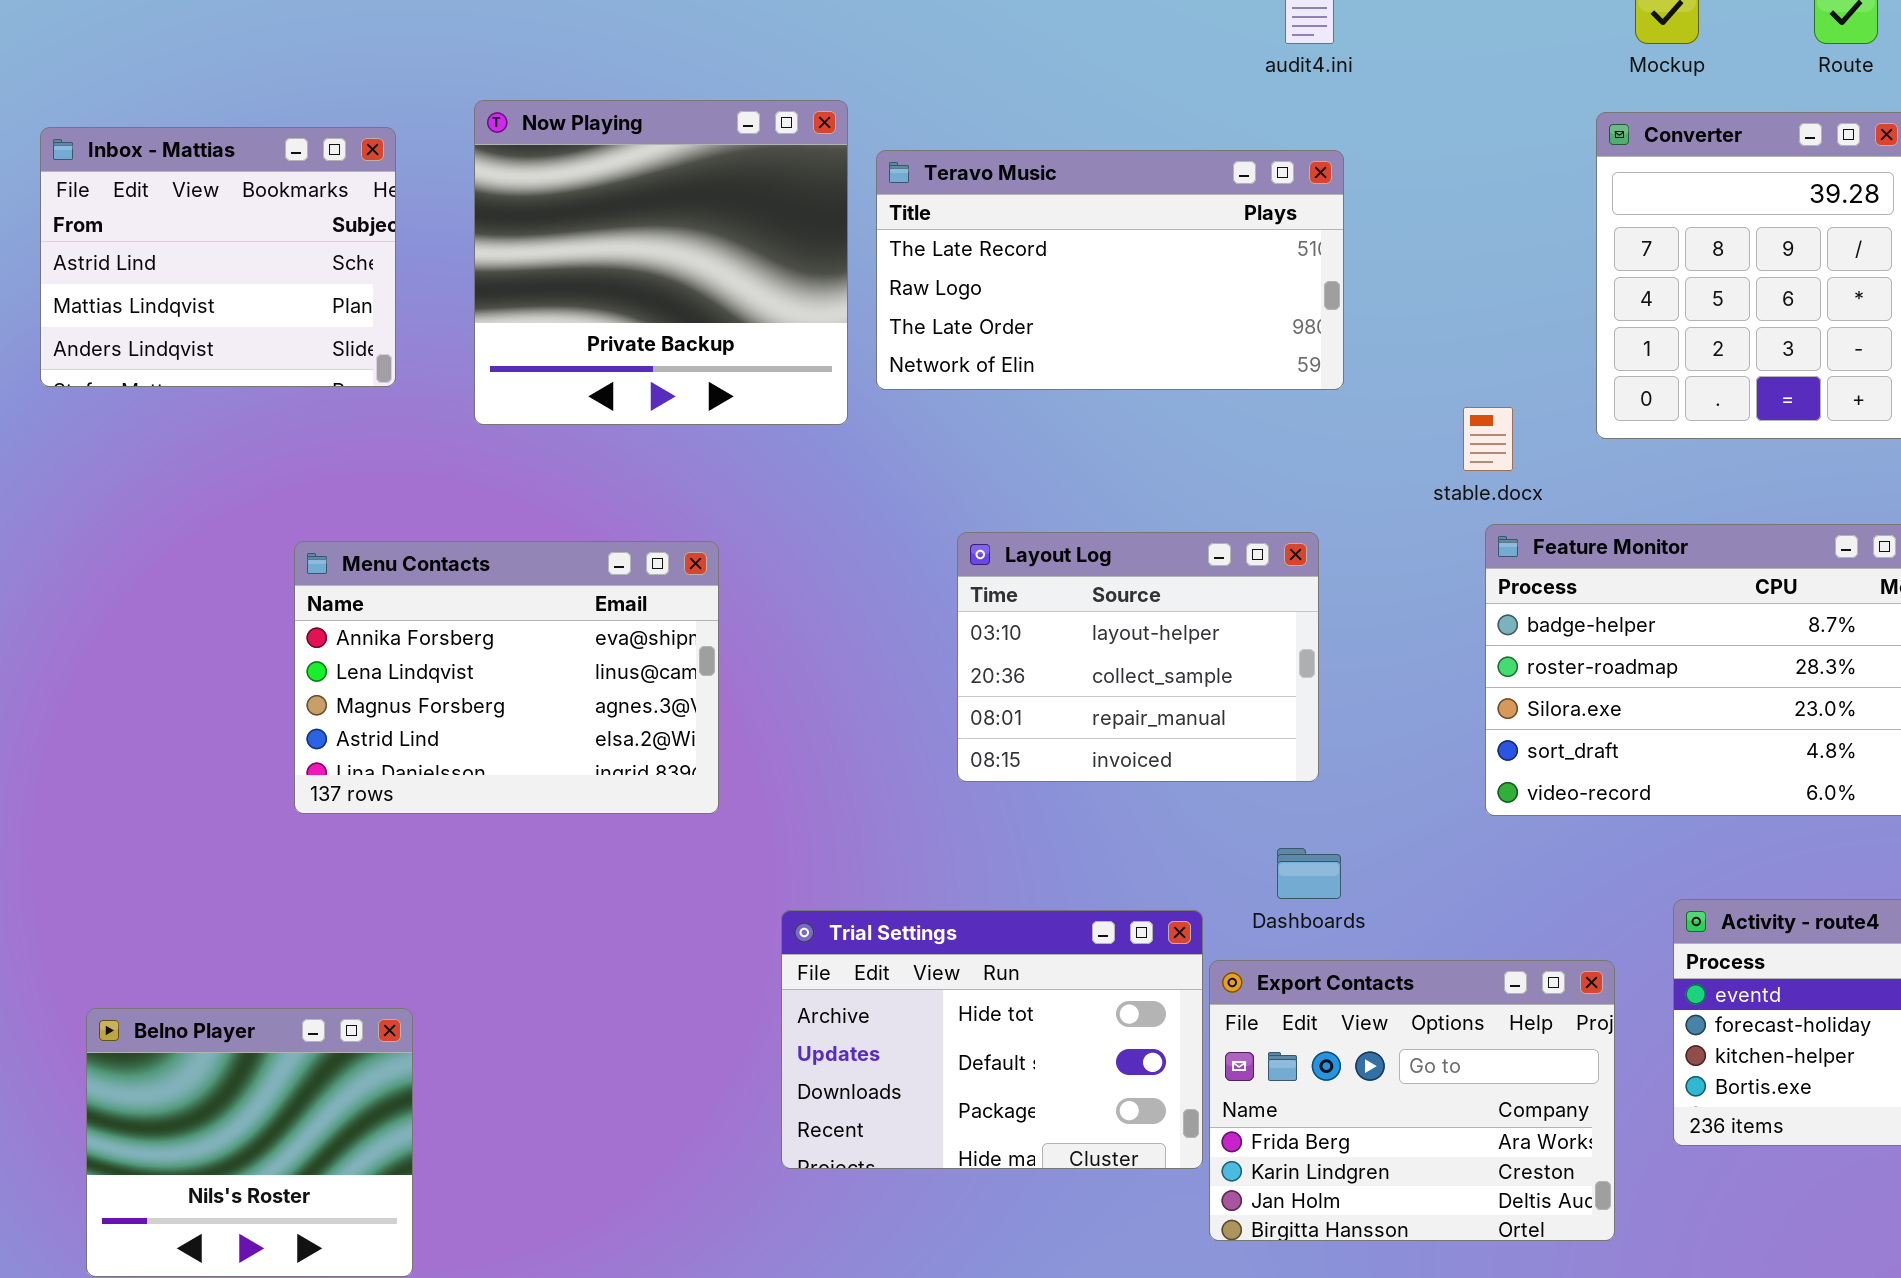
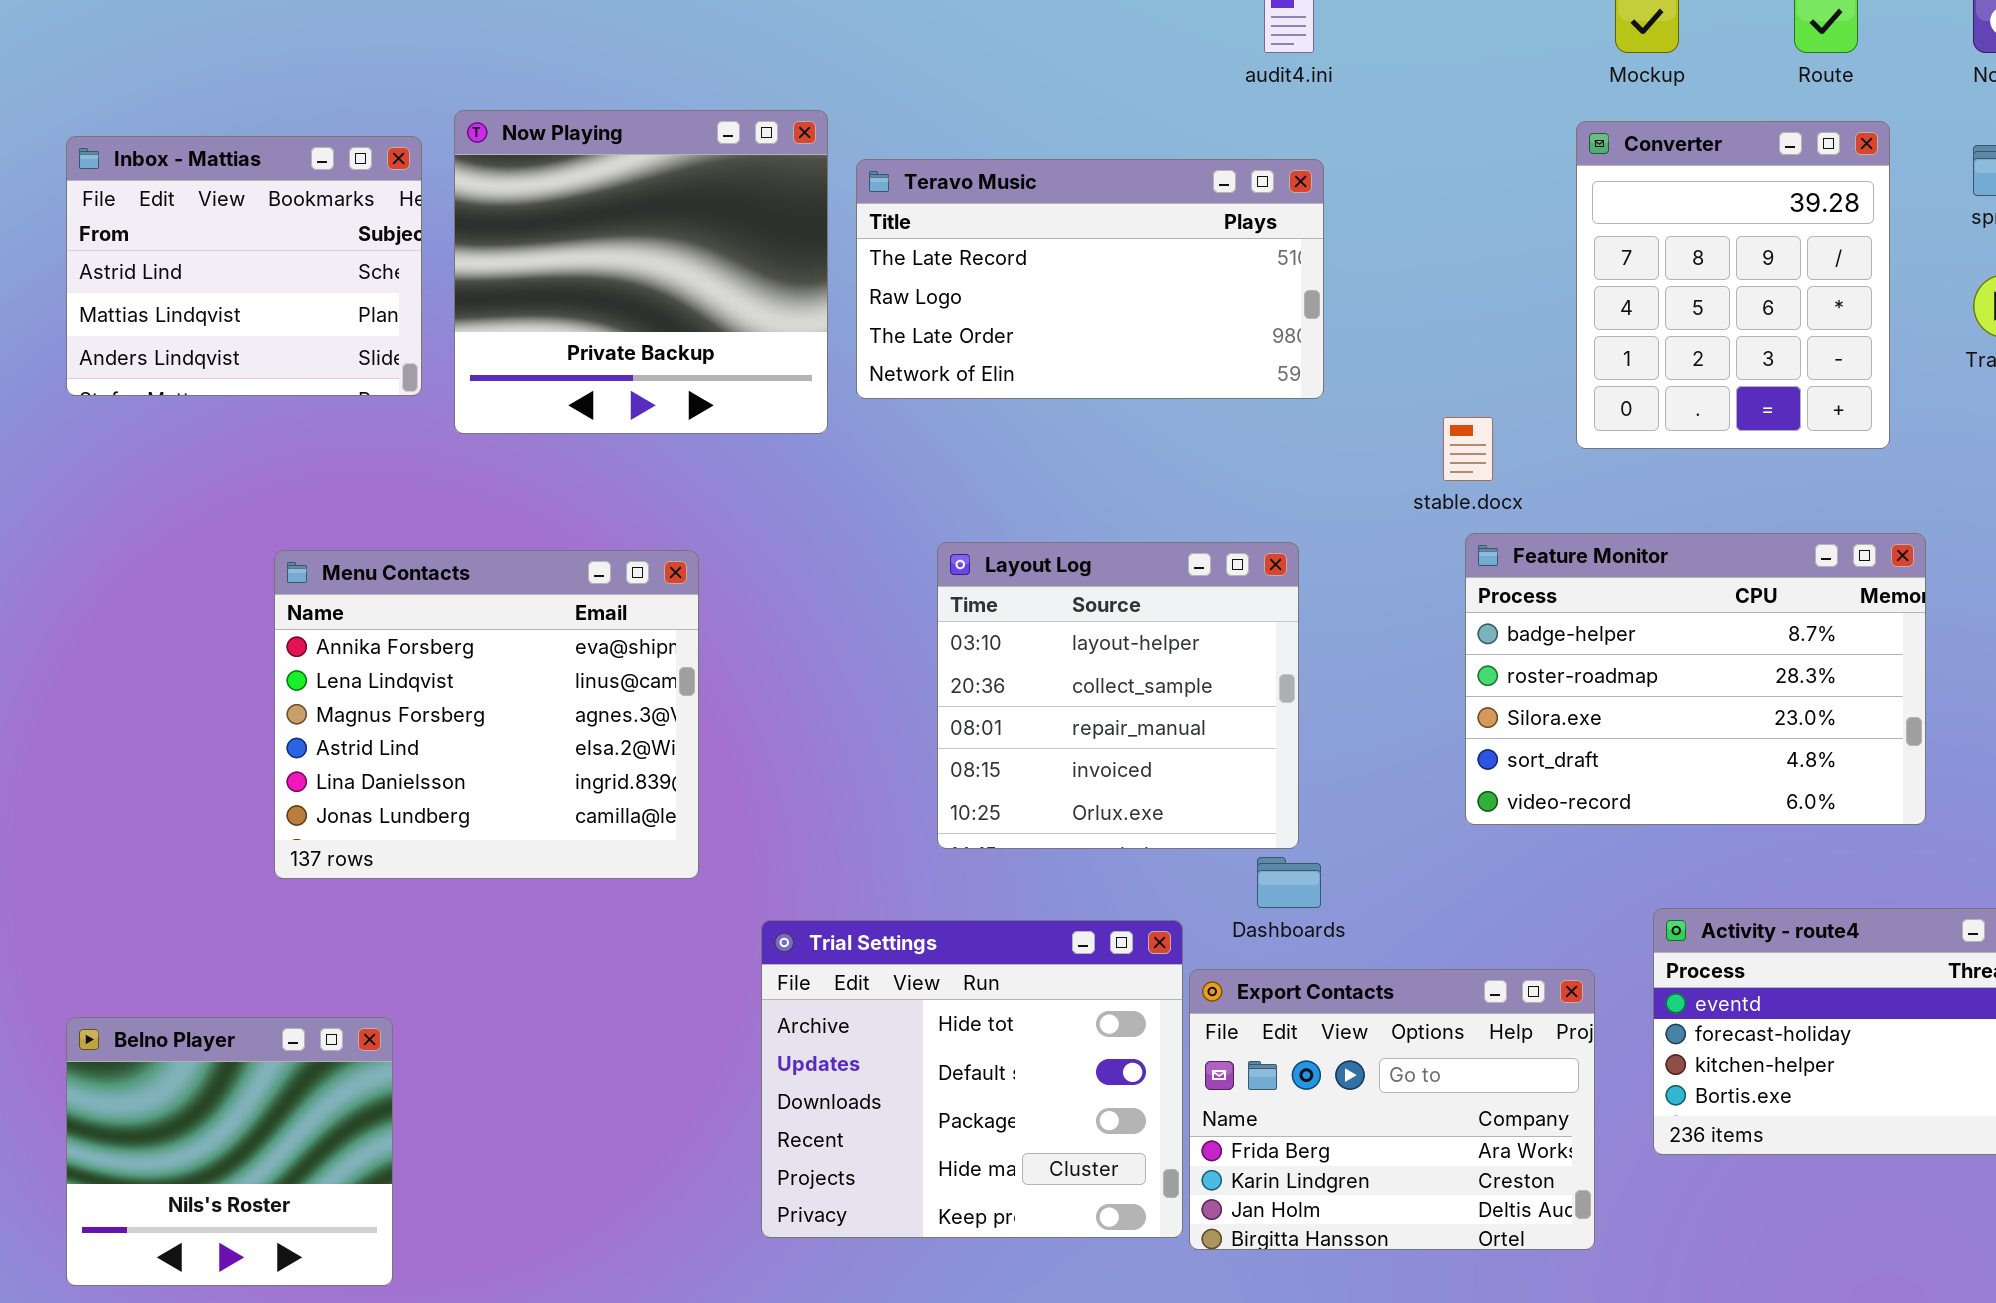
Inbox - Mattias: [40,127,396,387] -> [66,136,422,396], moved
Layout Log: [957,532,1319,782] -> [937,542,1299,849], resized
Menu Contacts: [294,541,719,814] -> [274,550,699,879], resized
Trial Settings: [781,910,1203,1169] -> [761,920,1183,1238], resized

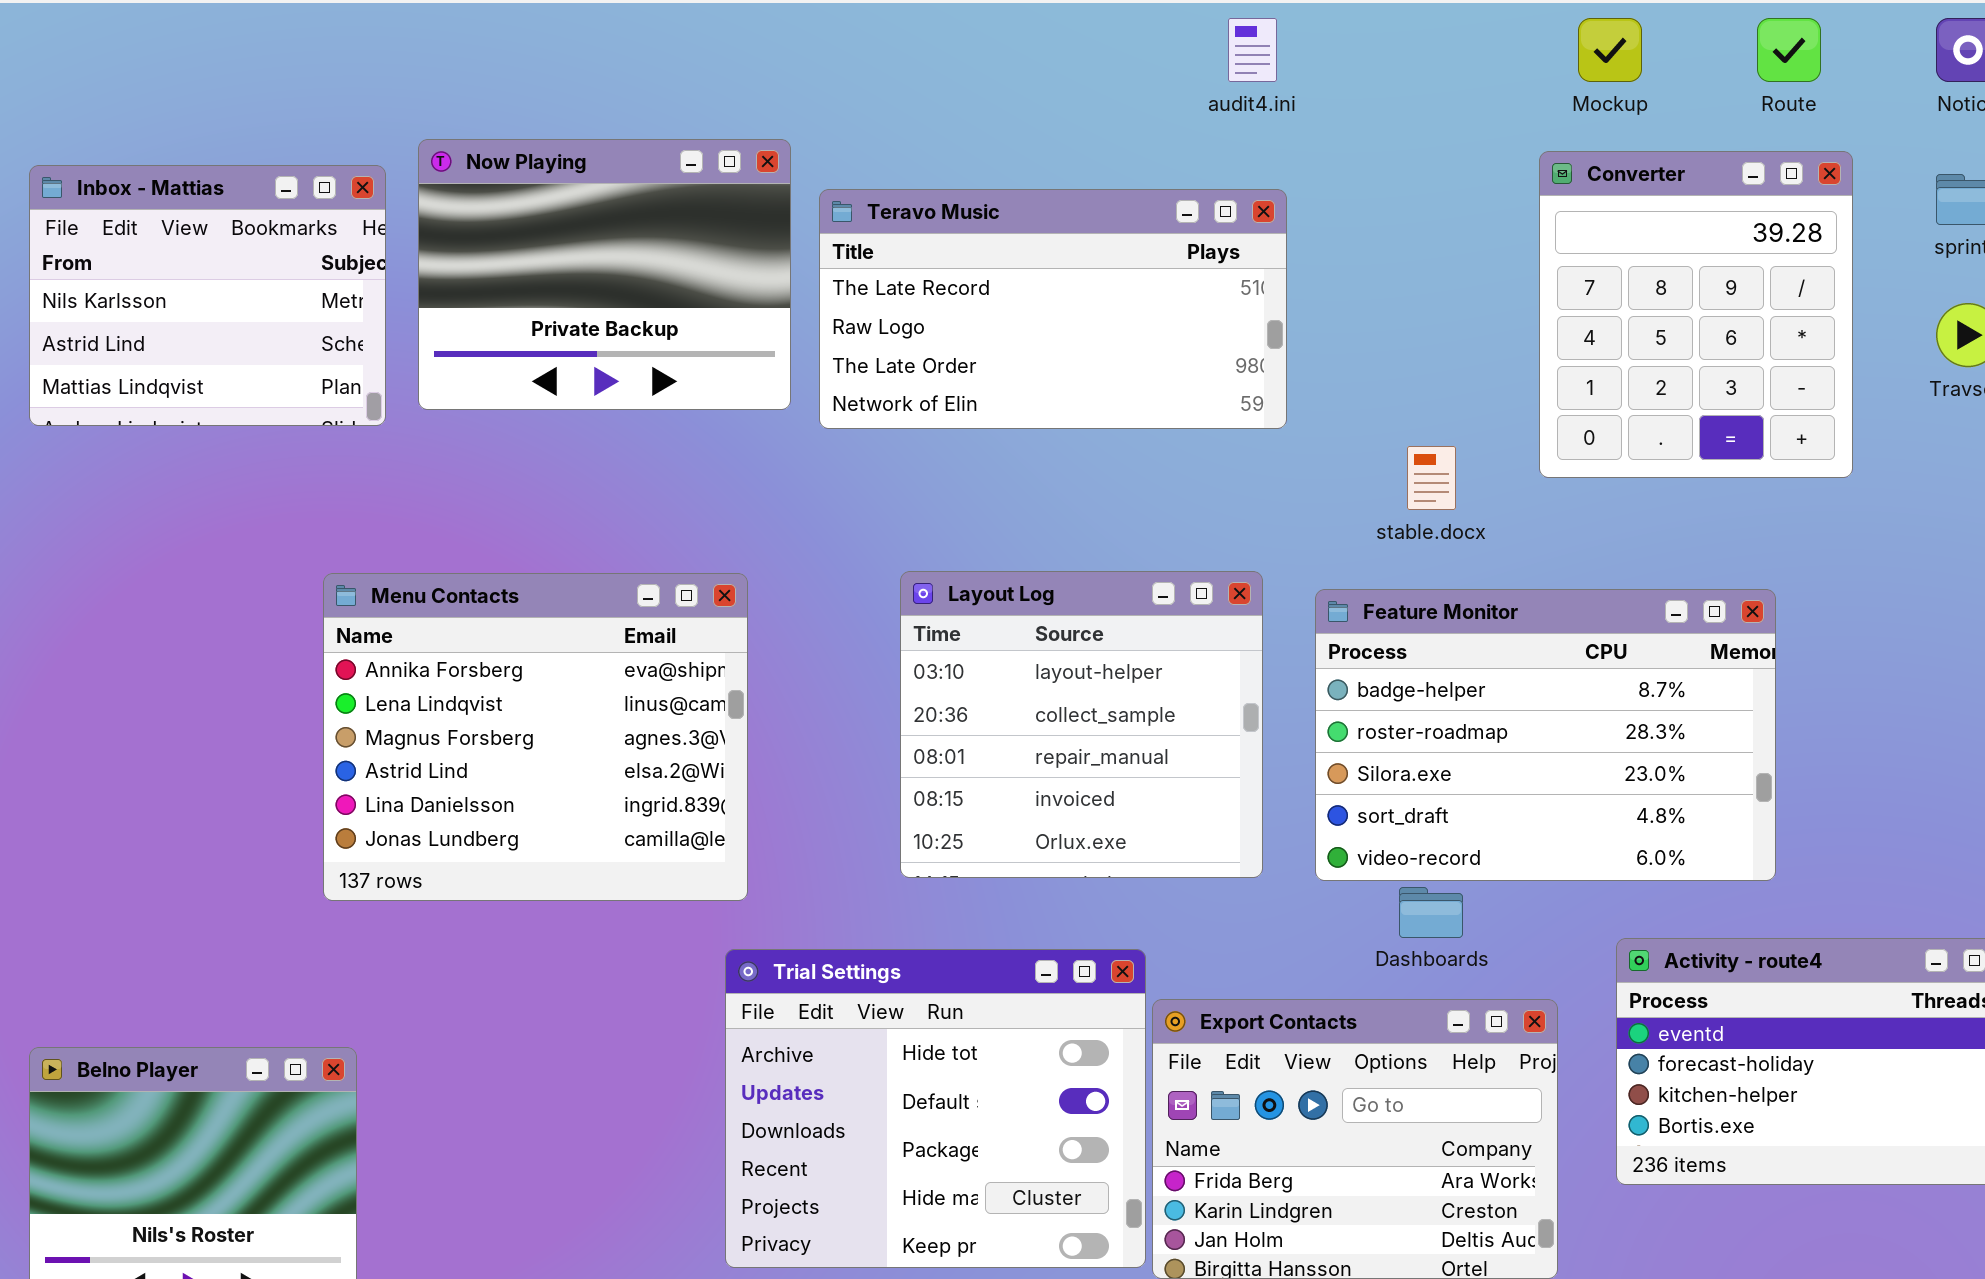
Now Playing: [454,110,828,434] -> [418,139,791,410], resized
Inbox - Mattias: [66,136,422,396] -> [29,165,386,426], scrolled up 1 row
Feature Monitor: [1465,533,1926,825] -> [1315,589,1776,881], moved
Menu Contacts: [274,550,699,879] -> [323,573,748,901], moved
Dashboards: [1257,857,1321,908] -> [1399,887,1463,938], moved

